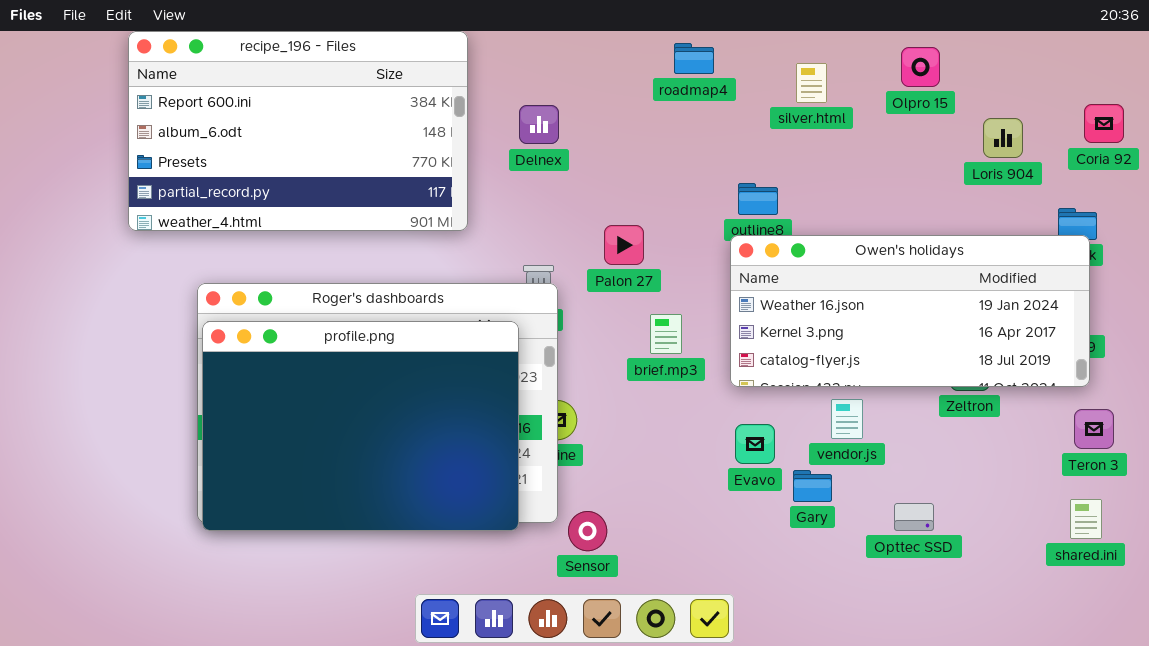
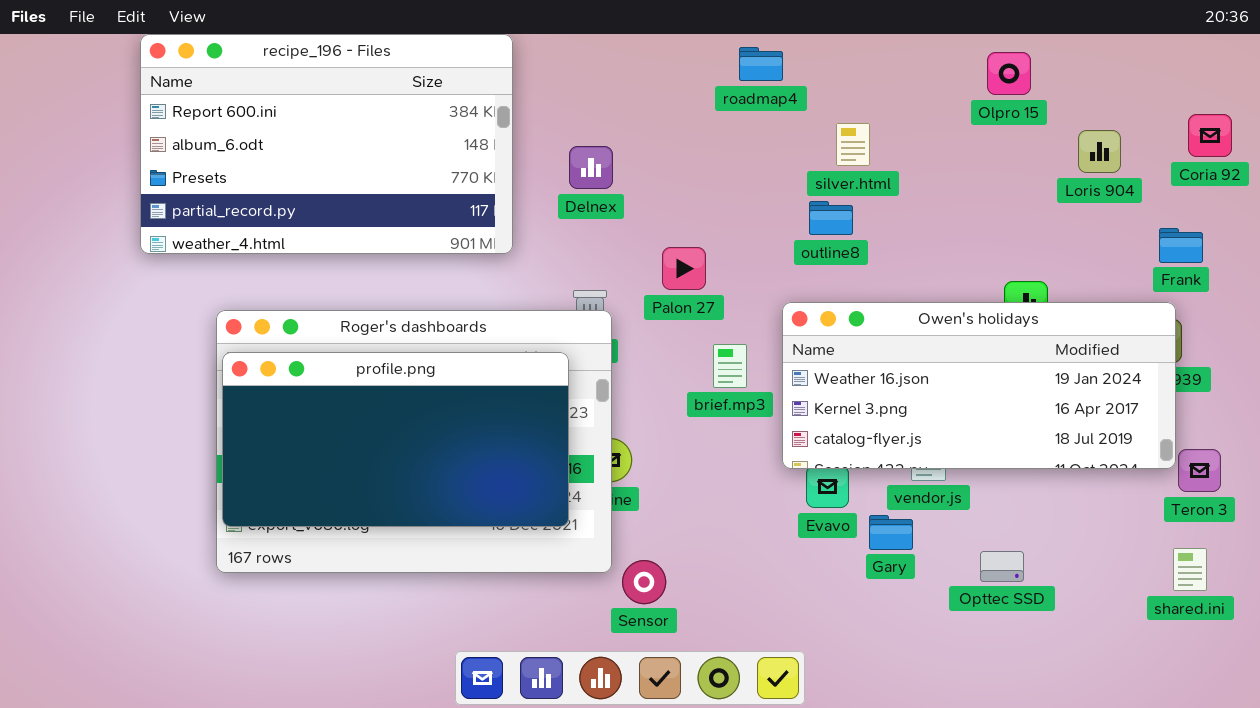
silver.html: [796,63,827,103] -> [836,123,870,166], moved
Delnex: [519,105,559,144] -> [569,146,613,189], moved
Owen's holidays: [730,235,1090,387] -> [782,302,1176,469], moved
profile.png: [202,321,519,531] -> [222,352,569,527], resized

